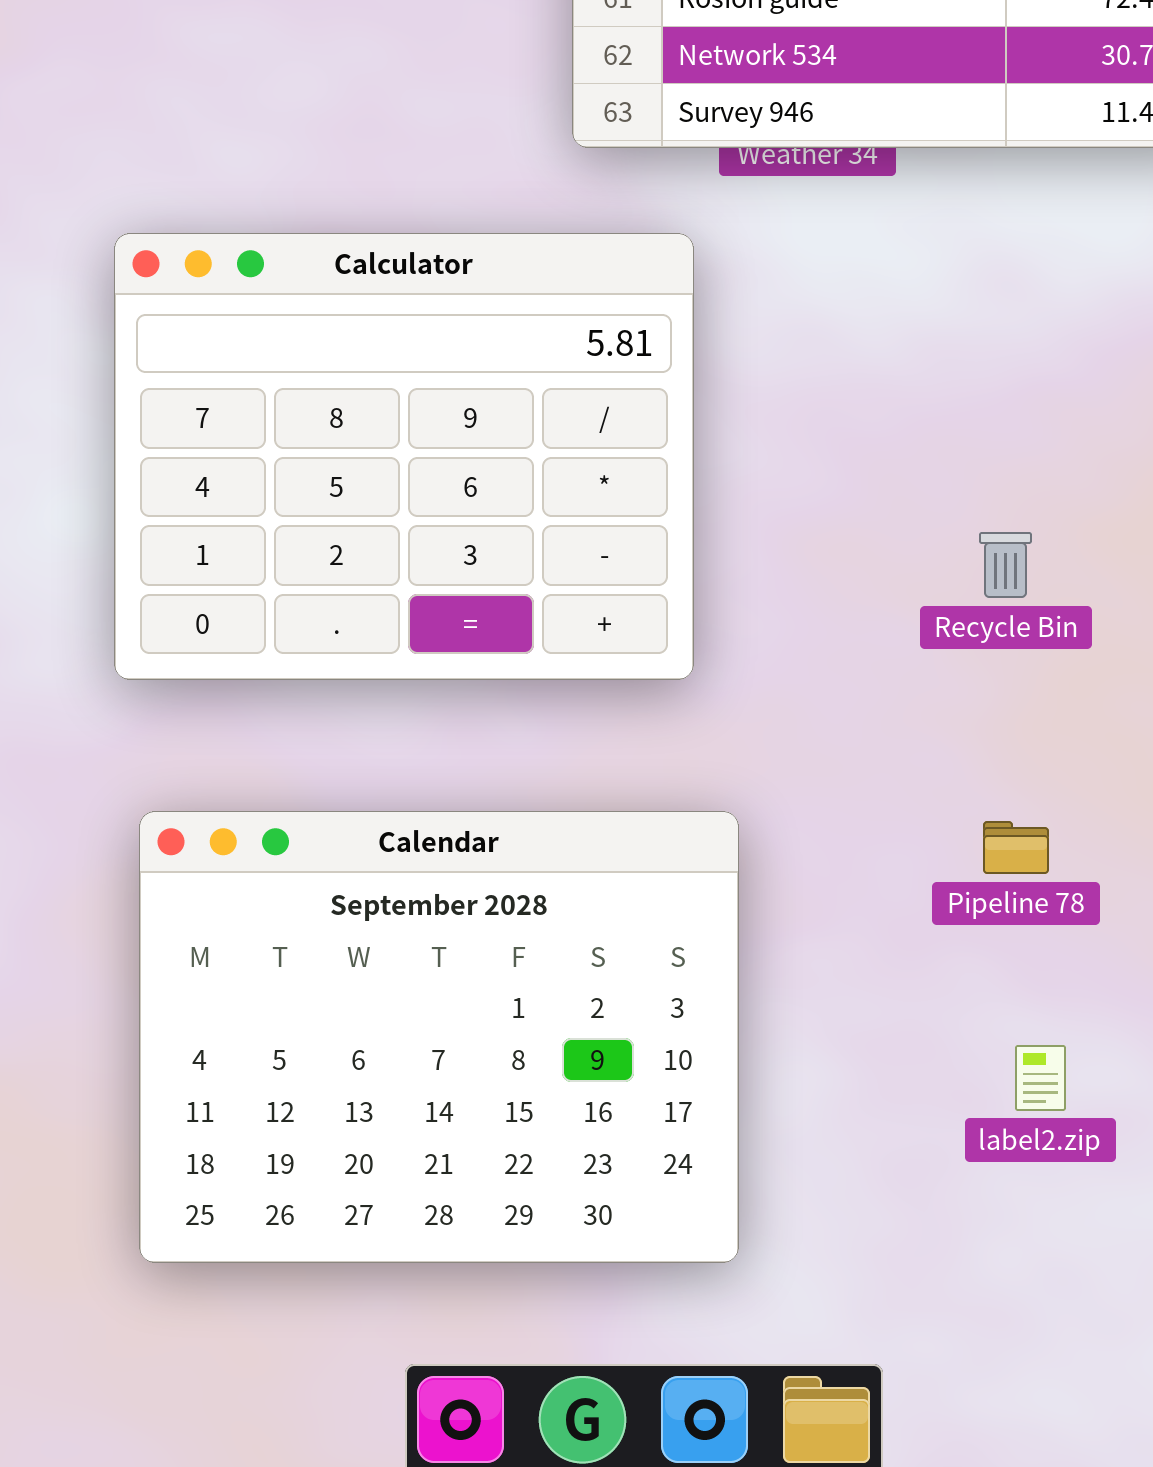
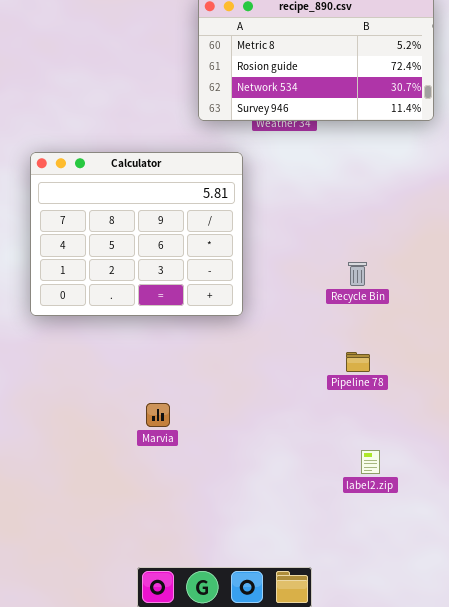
Calendar: [139,811,739,1263] -> none, closed
Pipeline 78: [983,821,1049,874] -> [346,352,370,372], moved

